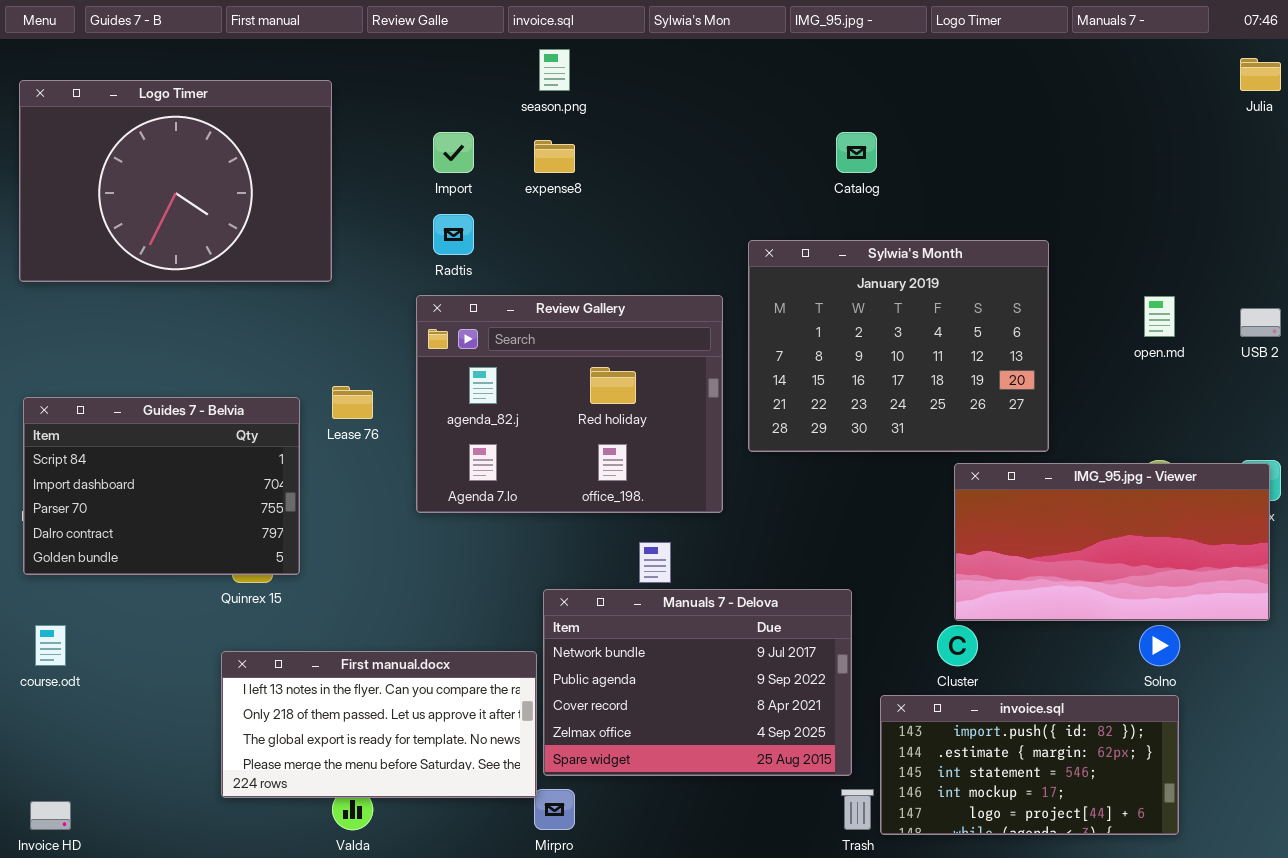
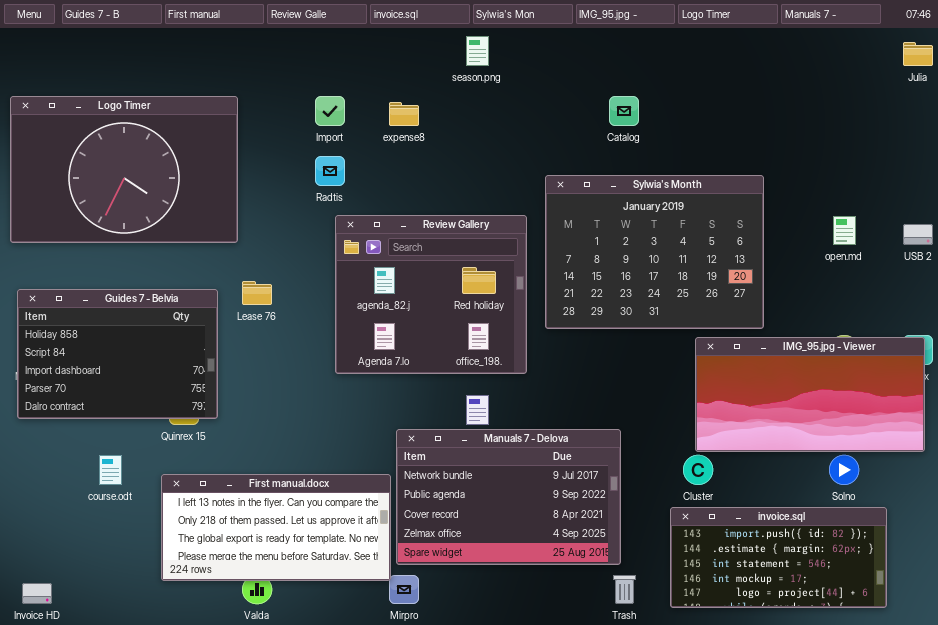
season.png: [539,49,570,91] -> [466,36,489,66], moved
Logo Timer: [19,80,332,282] -> [10,96,238,243], moved
Review Gallery: [416,295,723,513] -> [335,215,527,374], resized
Guides 7 - Belvia: [23,397,300,575] -> [17,289,218,419], scrolled up 1 row
course.odt: [35,625,66,666] -> [99,455,122,485], moved
invoice.sql: [880,695,1179,835] -> [670,507,887,608], moved

